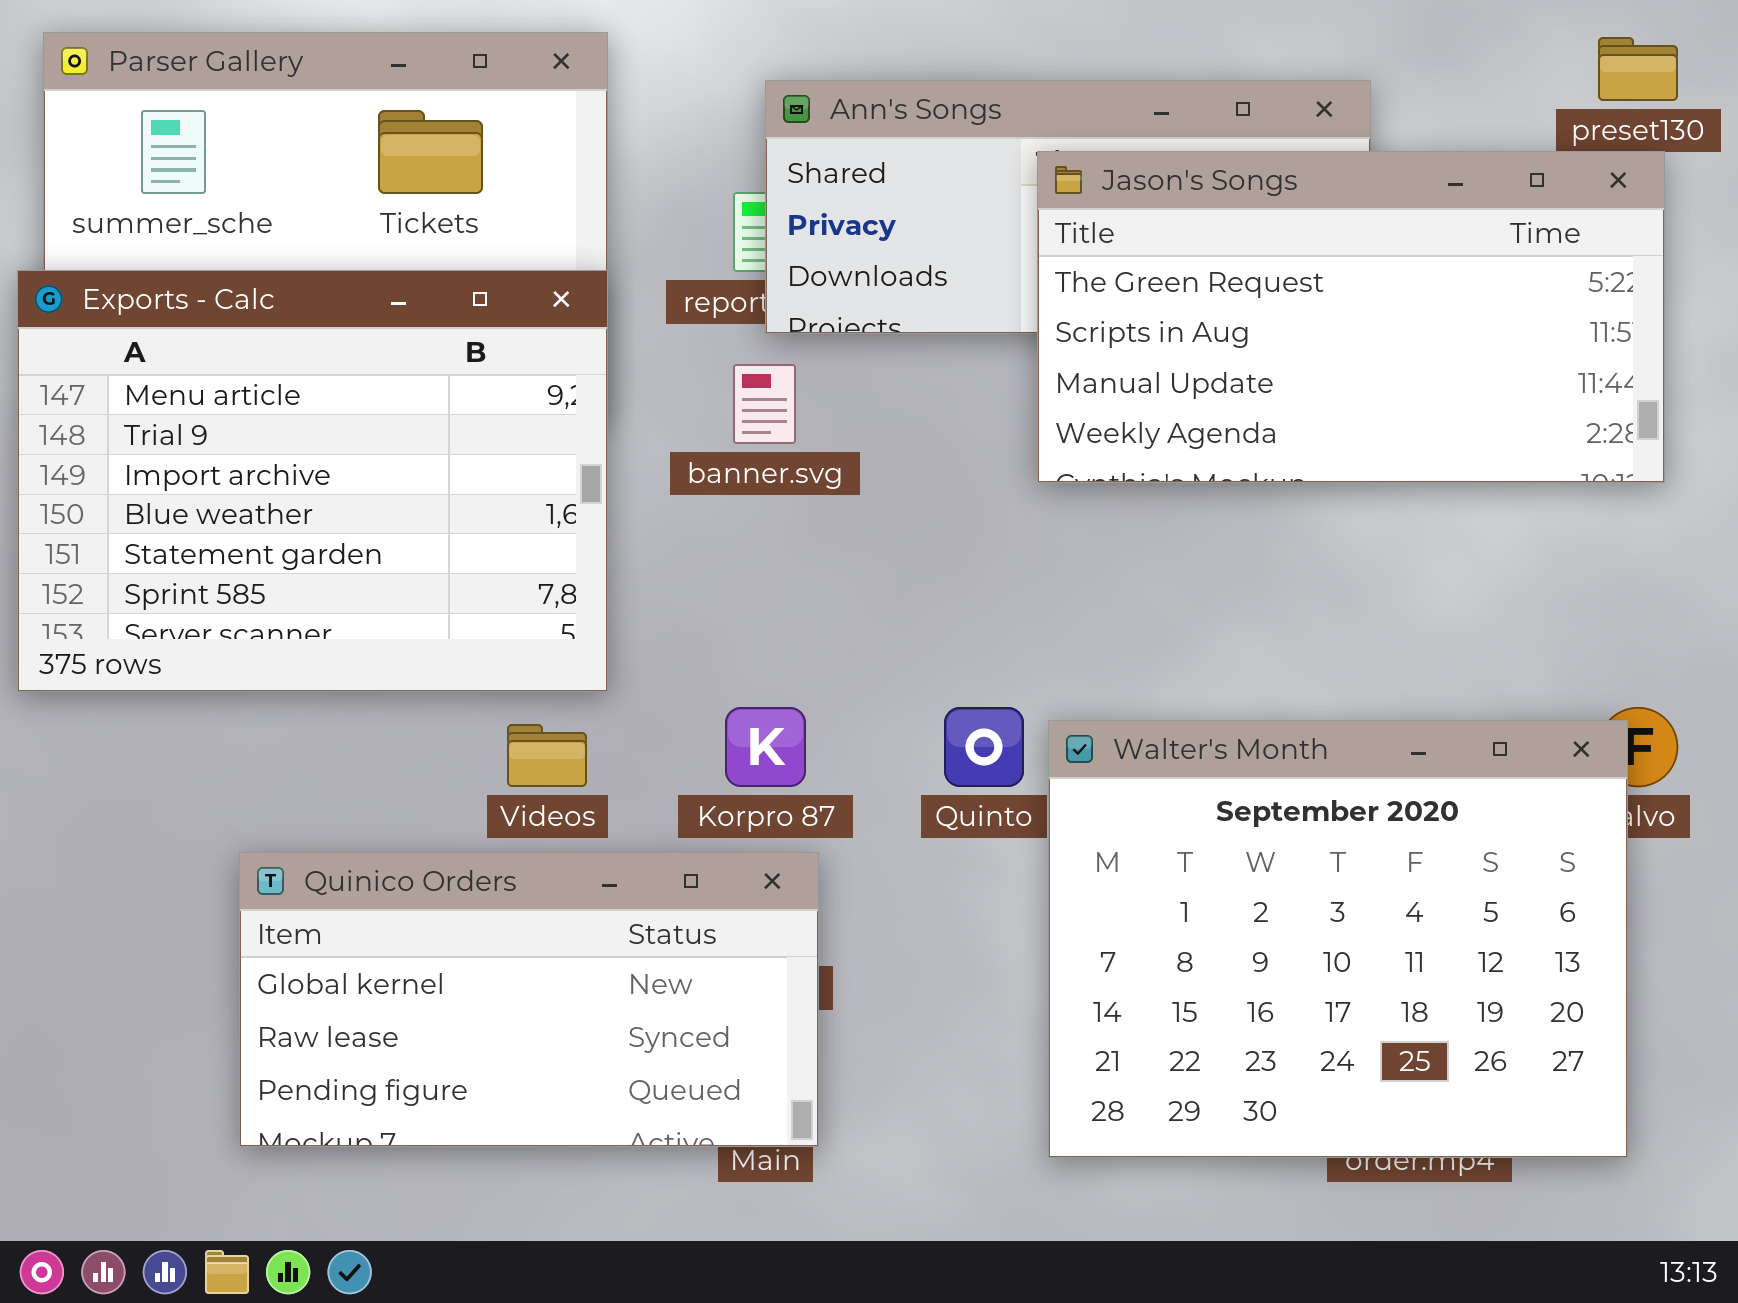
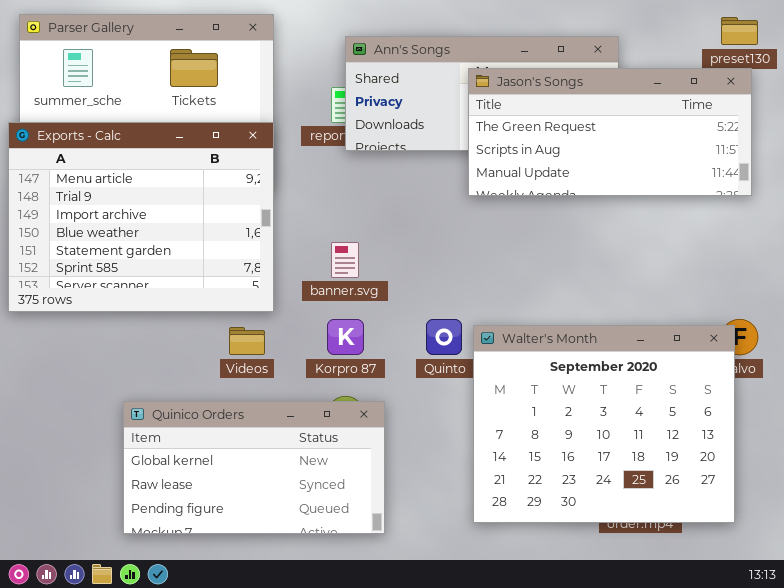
Jason's Songs: [1037,151,1665,483] -> [468,68,752,196], resized
banner.svg: [733,364,796,444] -> [331,242,359,278], moved
Quinico Orders: [239,852,819,1147] -> [123,401,385,534], moved

